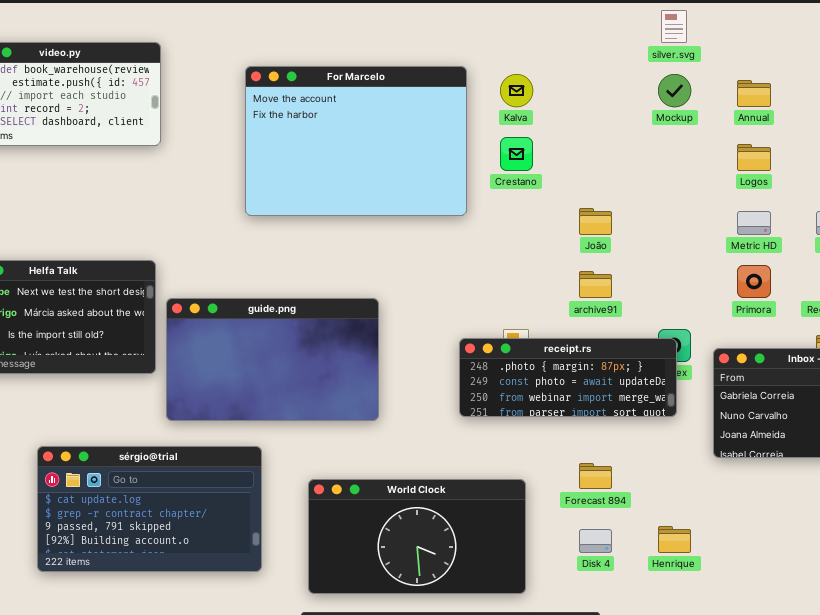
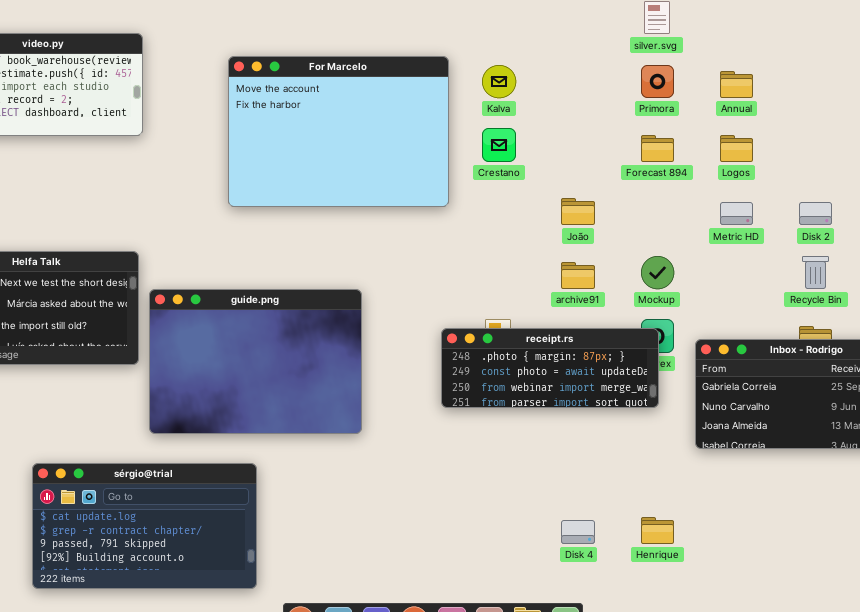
Mockup: [658,74,691,107] -> [641,256,674,289], moved
Primora: [737,265,771,298] -> [641,65,674,98], moved
guide.png: [166,298,379,421] -> [149,289,362,434], resized
sérgio@trial: [37,446,262,572] -> [32,463,257,589], moved
Forecast 894: [579,463,612,489] -> [641,135,674,162], moved
World Clock: [308,479,526,594] -> none, closed

